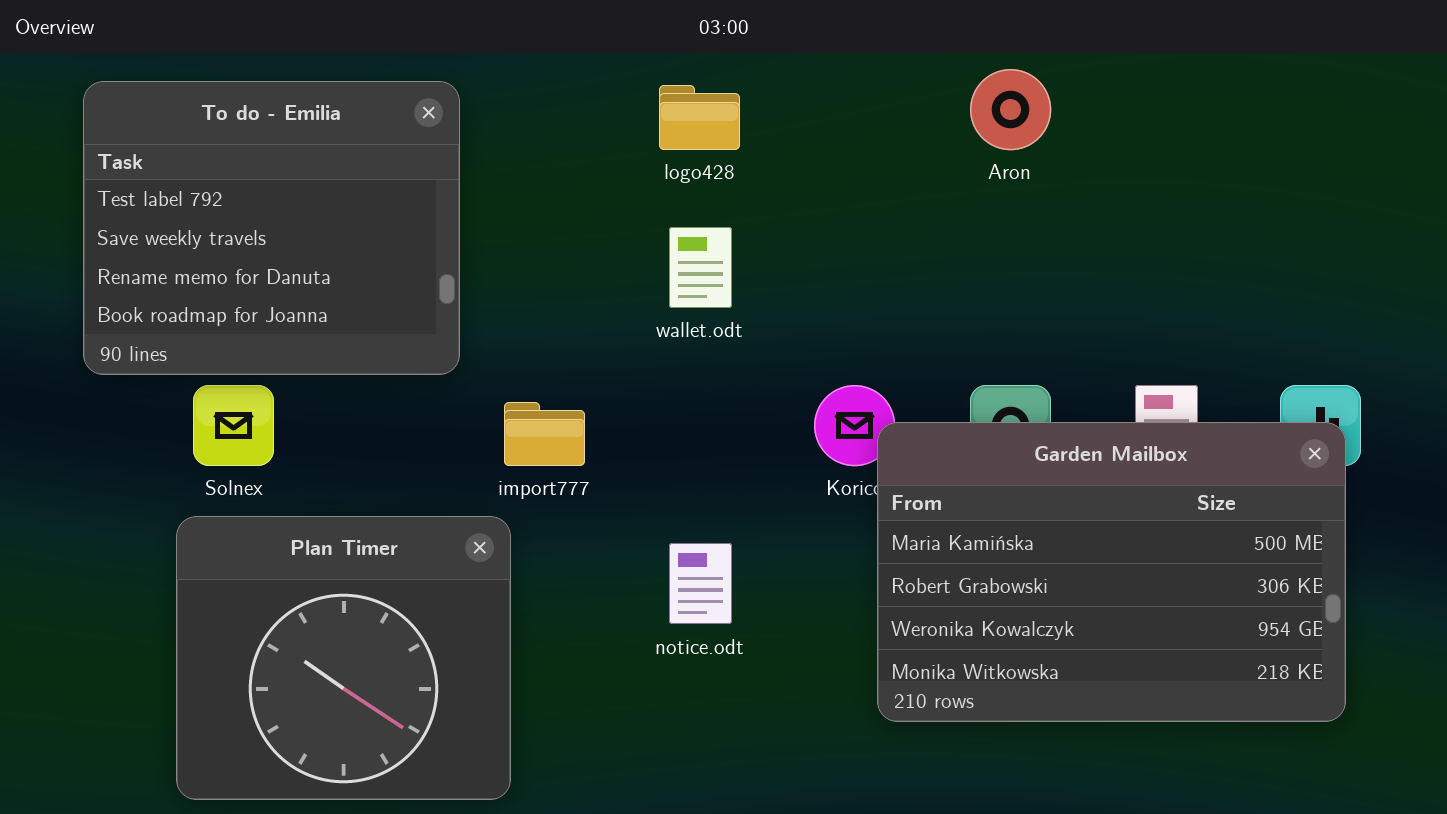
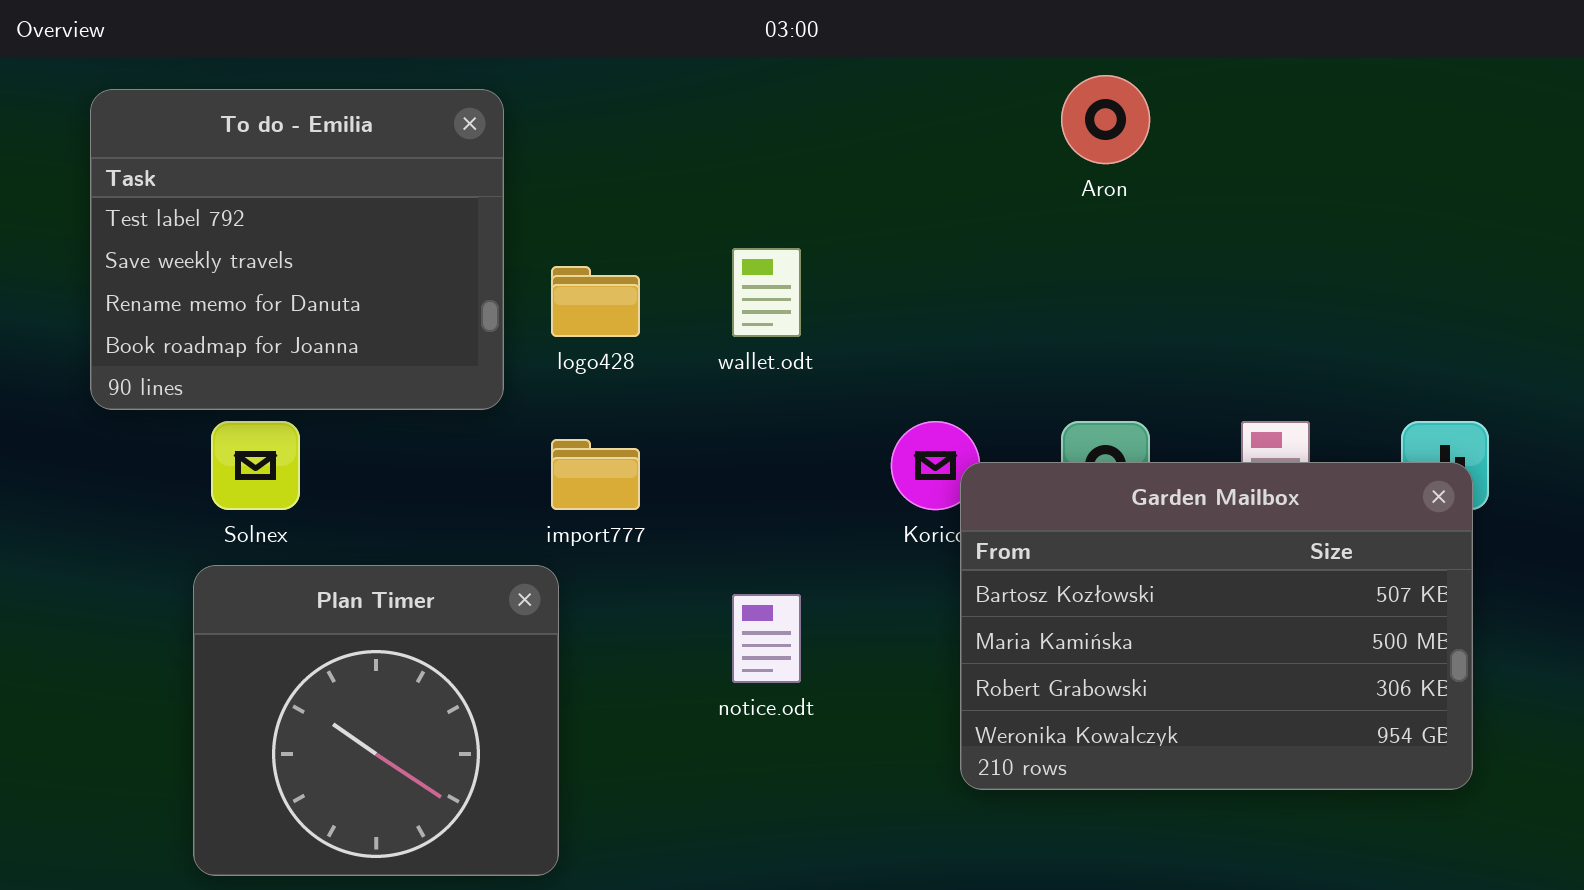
logo428: [659,85,740,150] -> [551,266,640,337], moved
Garden Mailbox: [877,422,1346,722] -> [960,462,1473,790], scrolled up 1 row

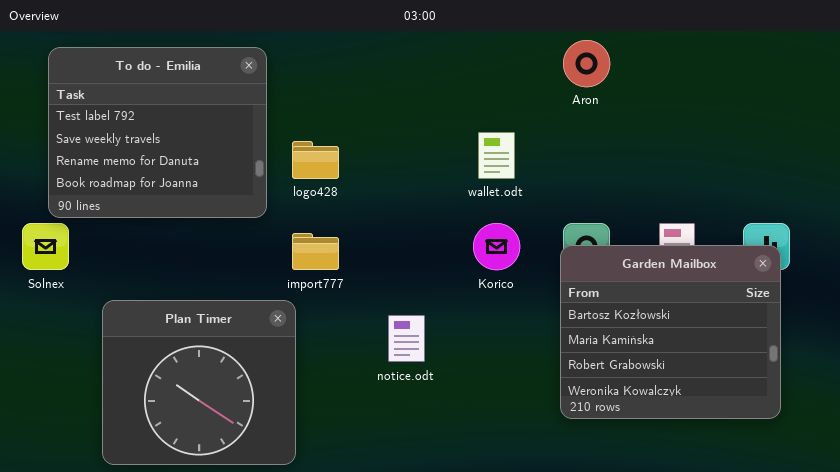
wallet.odt: [732,248,801,337] -> [478,132,515,179], moved
Solnex: [211,421,300,510] -> [22,223,69,270], moved
Garden Mailbox: [960,462,1473,790] -> [560,245,781,419], resized

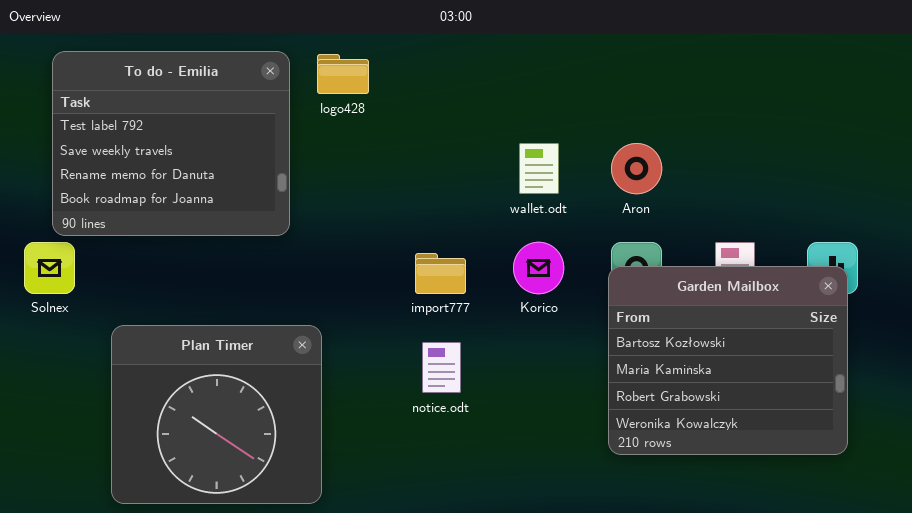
Aron: [563,40,610,87] -> [611,143,662,194], moved
logo428: [292,141,339,179] -> [317,54,369,94], moved
import777: [292,233,339,270] -> [415,253,466,294], moved

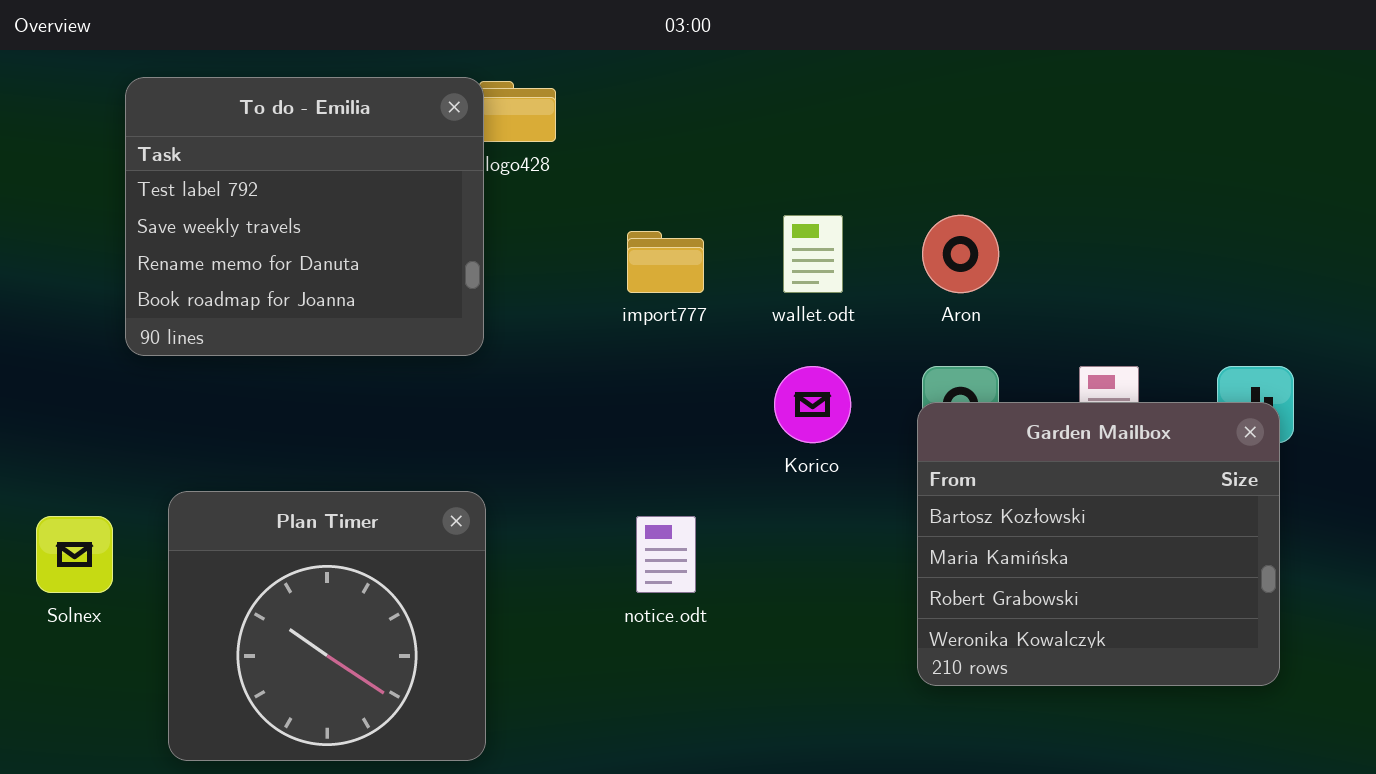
To do - Emilia: [52,51,290,236] -> [125,77,484,356], moved
Solnex: [24,242,75,294] -> [36,516,113,593], moved
import777: [415,253,466,294] -> [627,231,704,293], moved

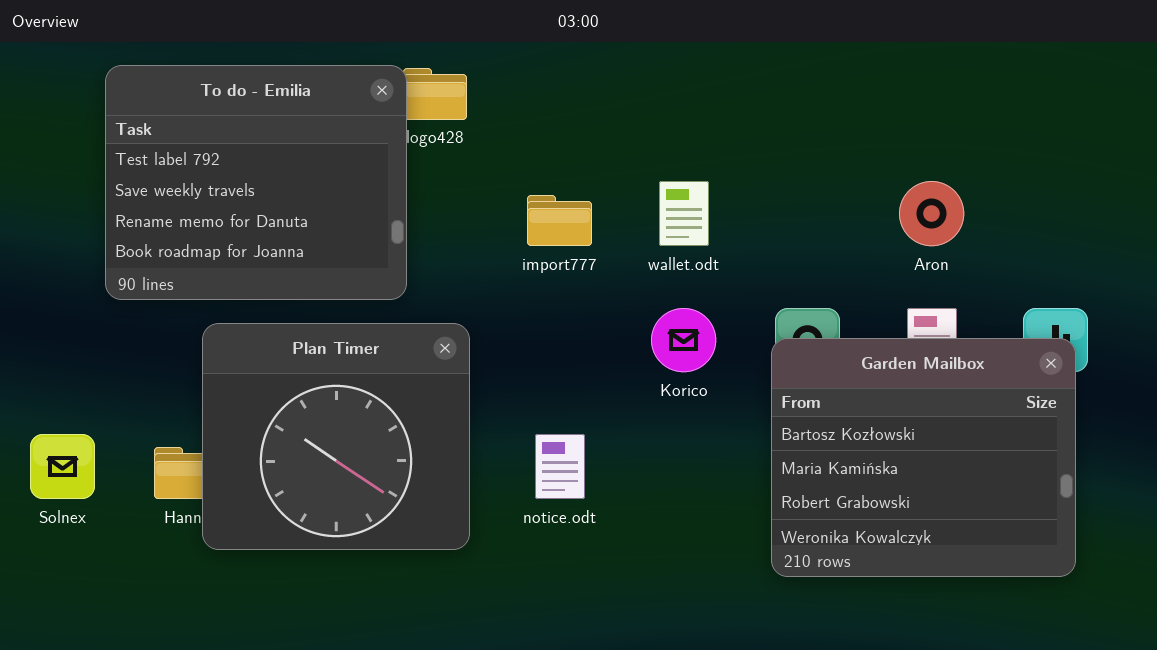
Aron: [922,215,999,293] -> [899,181,964,246], moved
Plan Timer: [168,491,486,761] -> [202,323,470,550], moved

